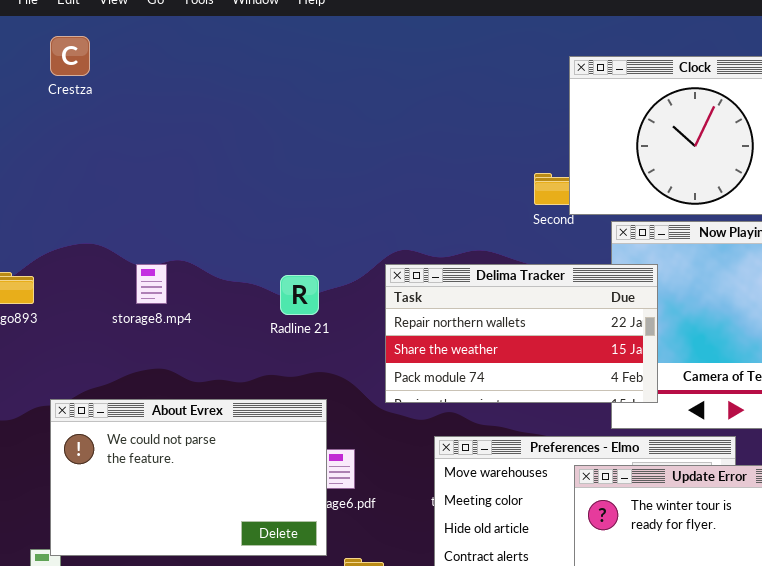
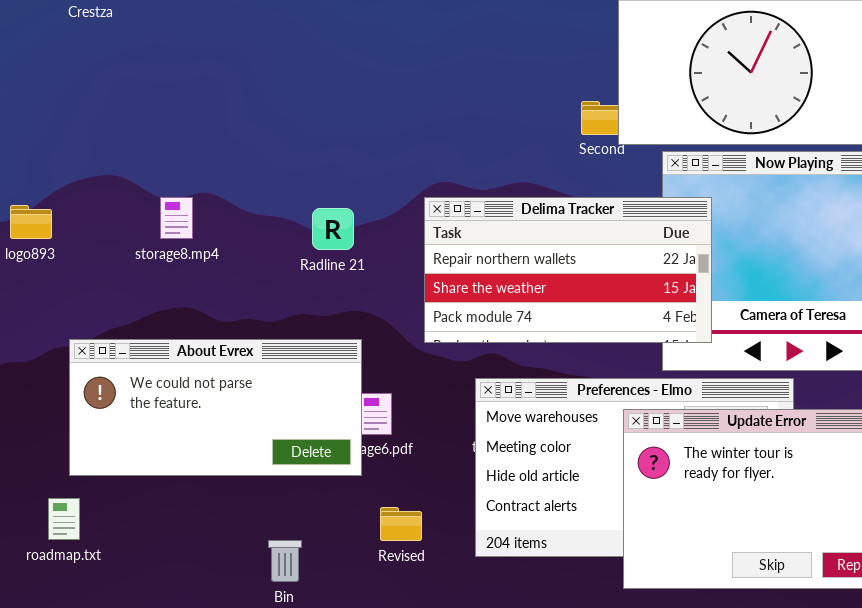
About Evrex: [50,399,327,556] -> [69,339,362,476], resized

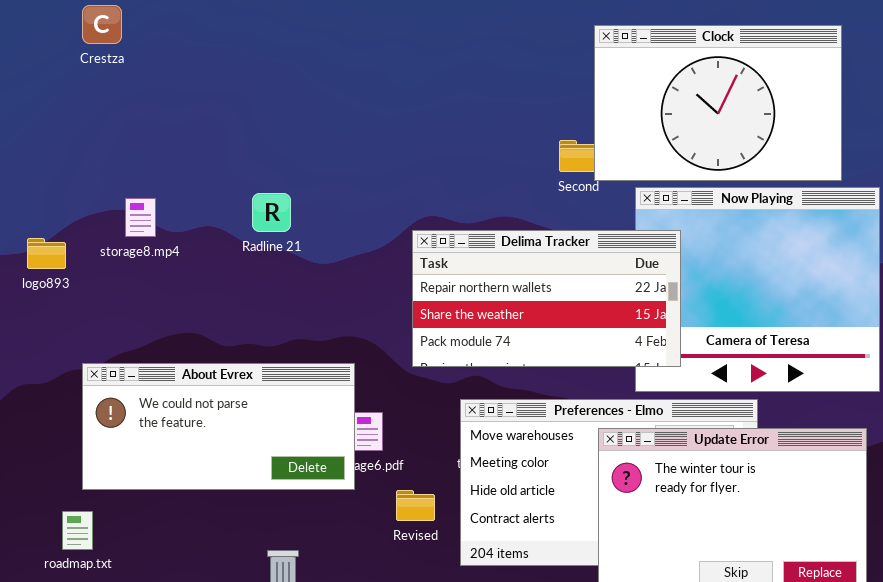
storage8.mp4: [160,197,193,239] -> [125,198,156,237], moved
Radline 21: [312,208,354,250] -> [252,193,291,232], moved
Revised: [380,507,422,541] -> [396,490,435,521], moved

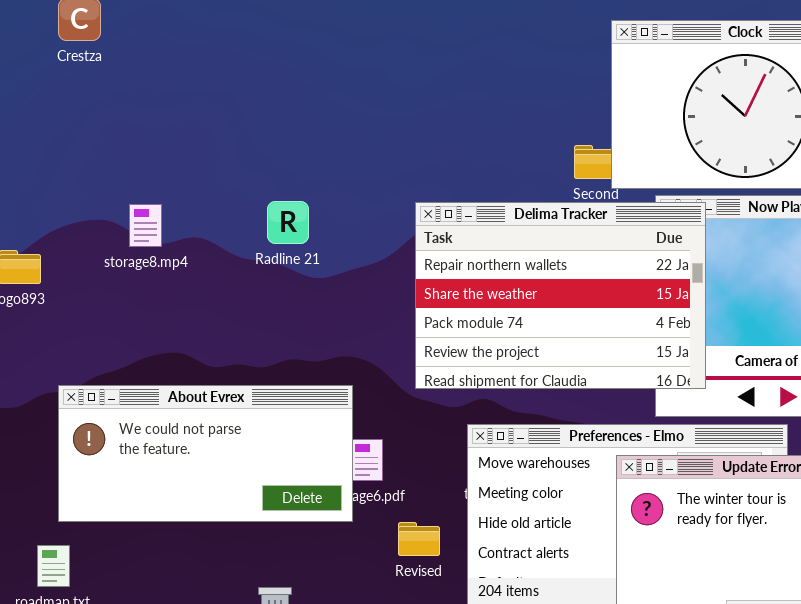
Radline 21: [252,193,291,232] -> [267,201,309,244], moved
storage8.mp4: [125,198,156,237] -> [129,204,162,247], moved
Delima Tracker: [412,230,681,367] -> [415,202,706,389], resized

